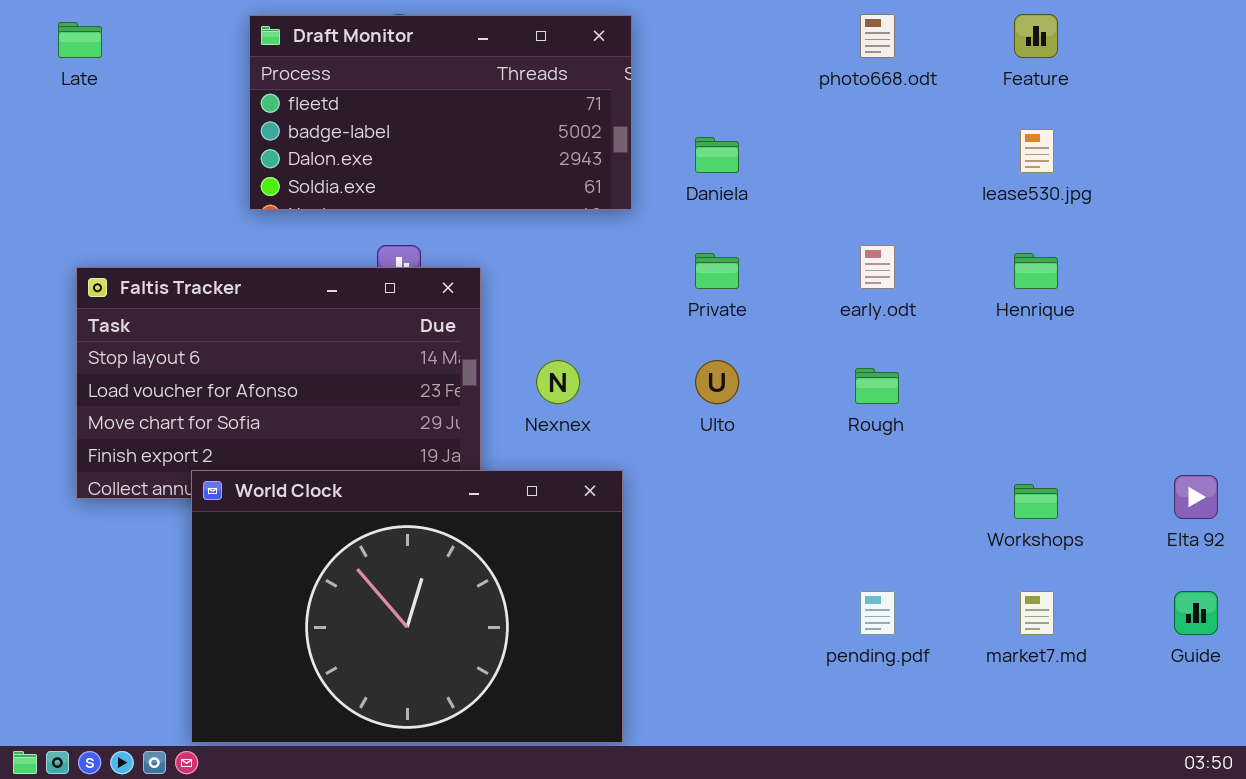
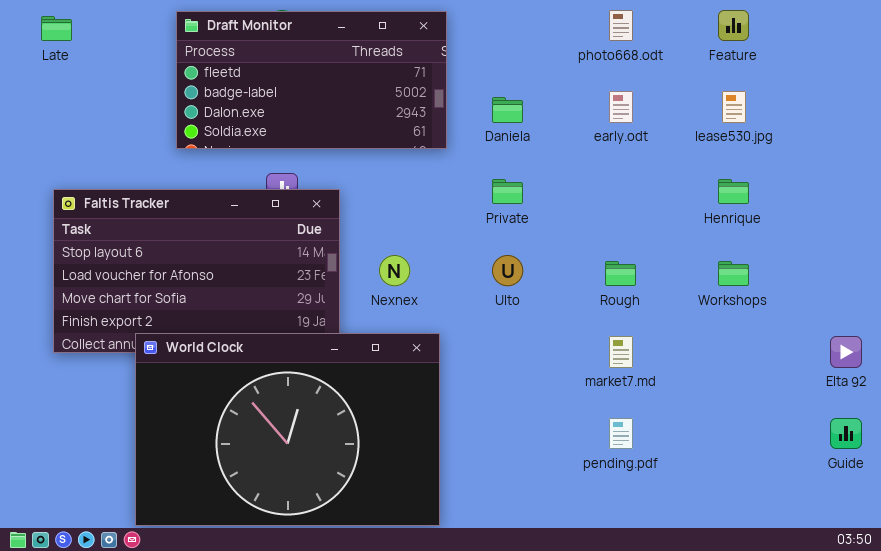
early.odt: [860,245,895,289] -> [609,91,633,123], moved
Workshops: [1014,484,1058,519] -> [718,261,749,286], moved
market7.md: [1020,591,1054,635] -> [609,336,633,368], moved

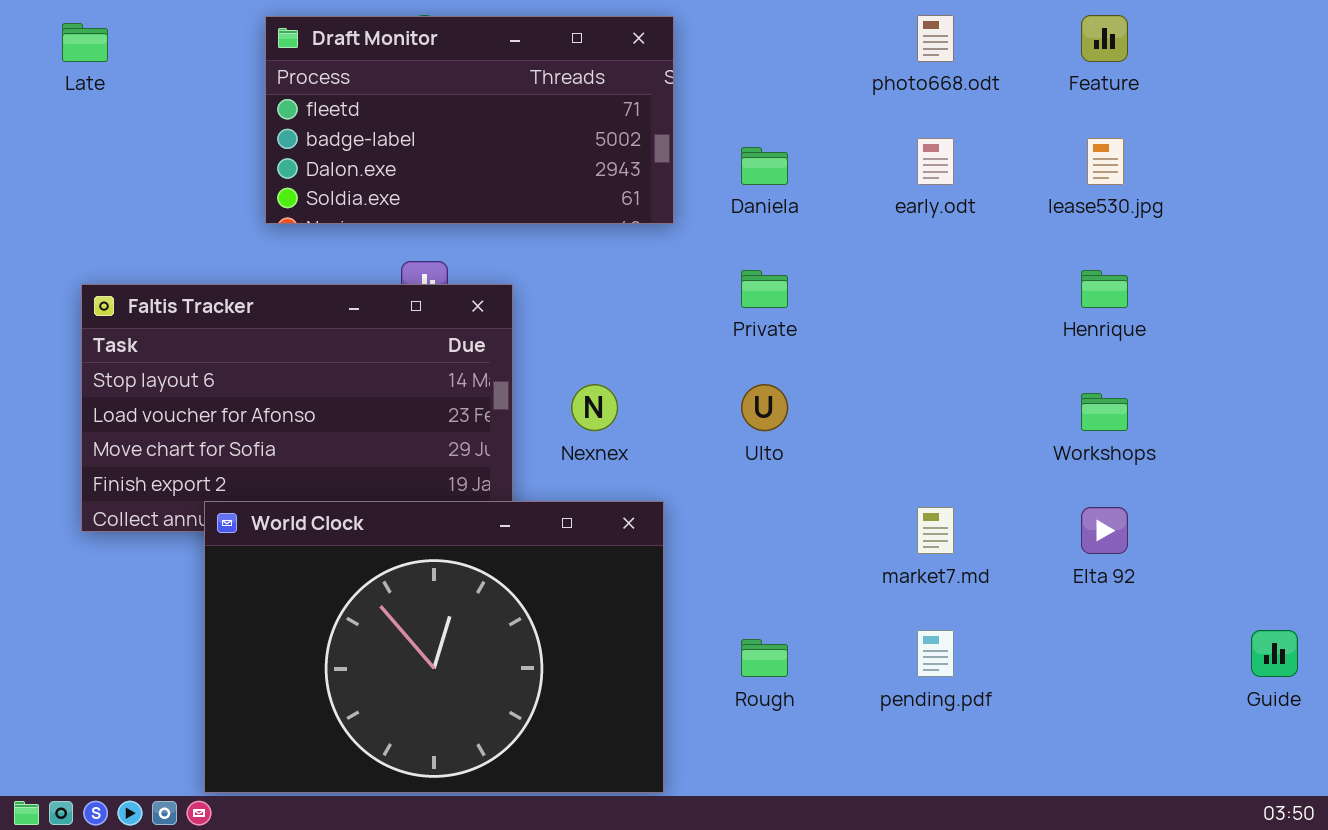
Rough: [605,261,636,286] -> [741,639,788,677], moved
Elta 92: [830,336,862,368] -> [1081,507,1128,554], moved

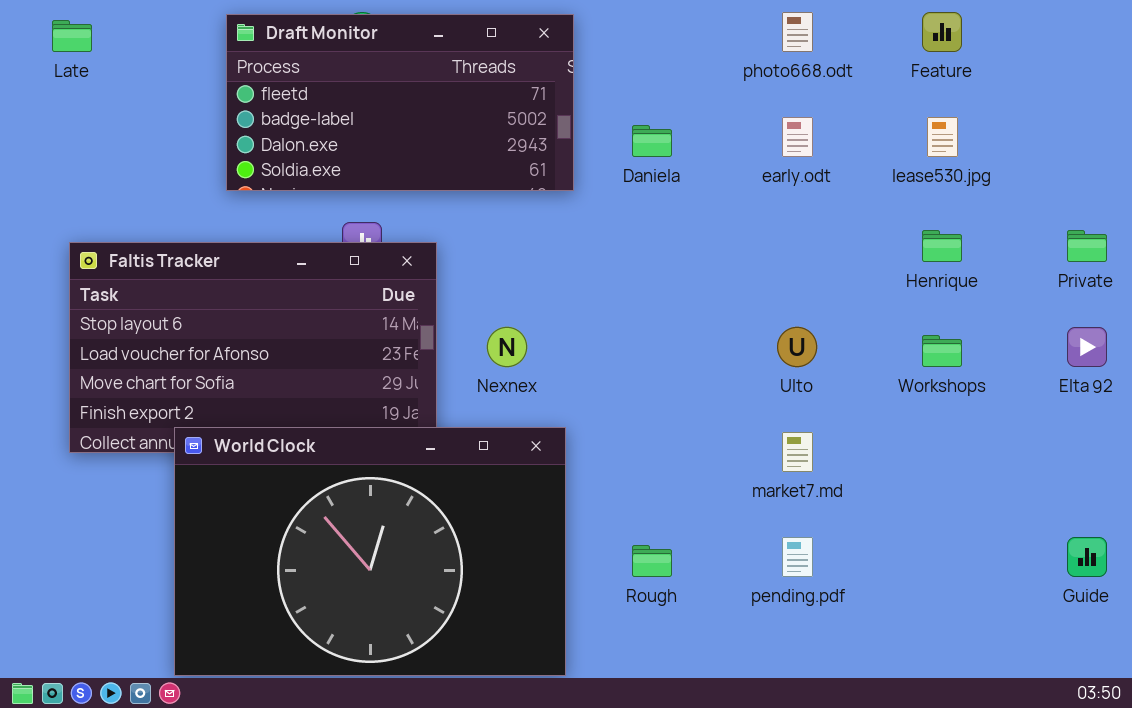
Private: [741,270,788,308] -> [1067,230,1107,262], moved
Ulto: [741,384,788,431] -> [777,327,817,367], moved
Elta 92: [1081,507,1128,554] -> [1067,327,1107,367], moved

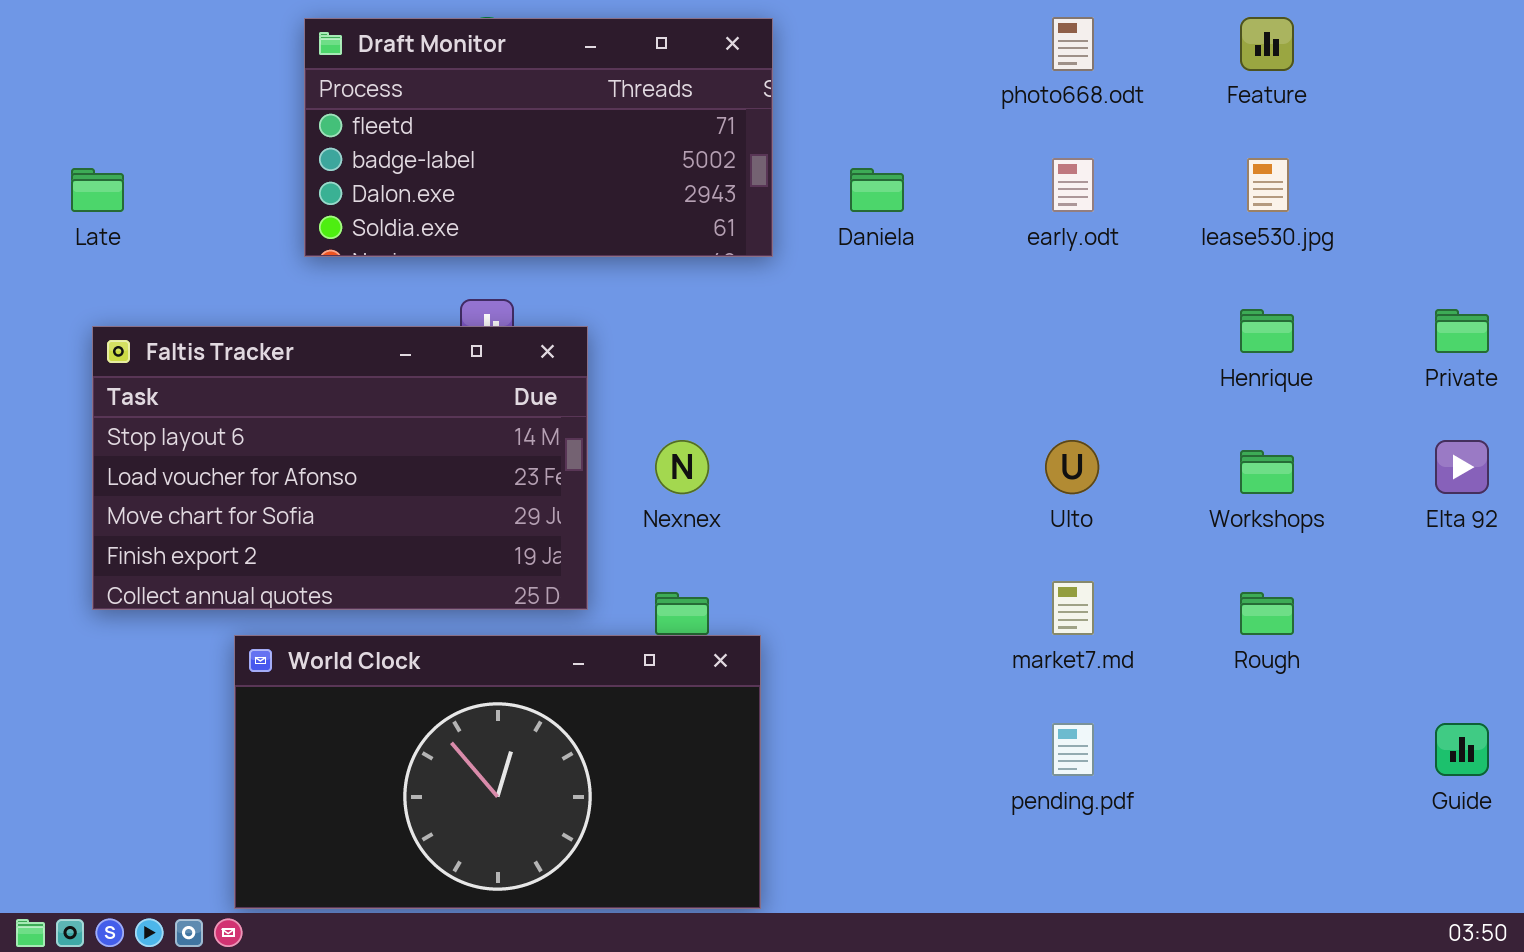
Late: [52,20,92,52] -> [71,168,124,212], moved
World Clock: [174,427,566,676] -> [234,635,761,909], resized
Rough: [632,545,672,577] -> [1240,592,1294,635], moved

